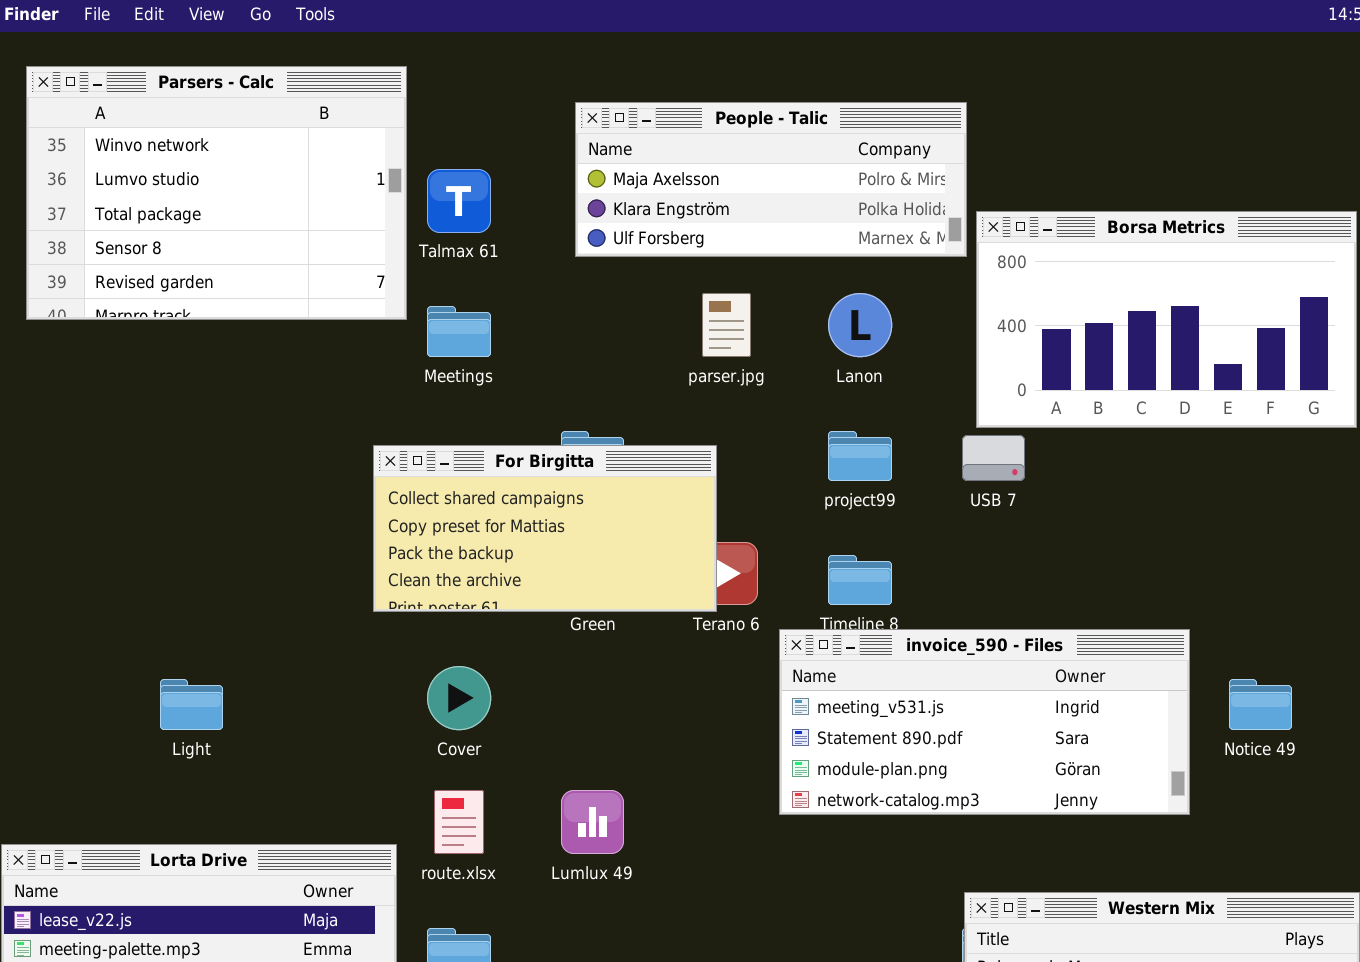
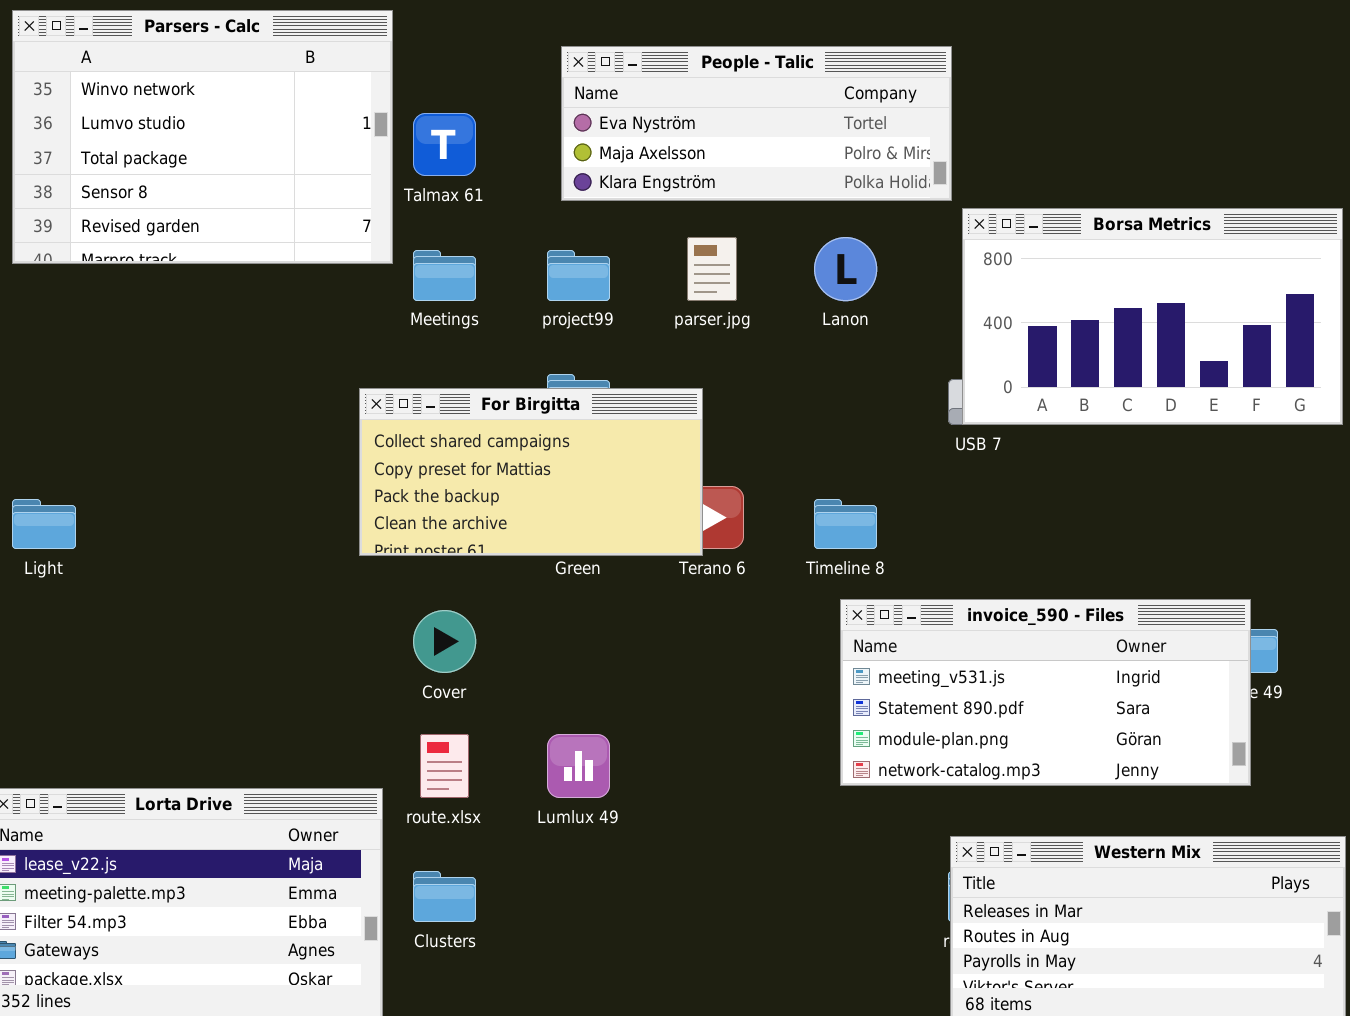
People - Talic: [575,102,967,257] -> [561,46,952,201], scrolled up 1 row
Borsa Metrics: [976,211,1357,428] -> [962,208,1343,425], moved
project99: [828,431,892,481] -> [547,250,610,301], moved
invoice_590 - Files: [779,629,1190,815] -> [840,599,1251,786], moved
Light: [160,679,223,730] -> [12,499,76,549], moved

